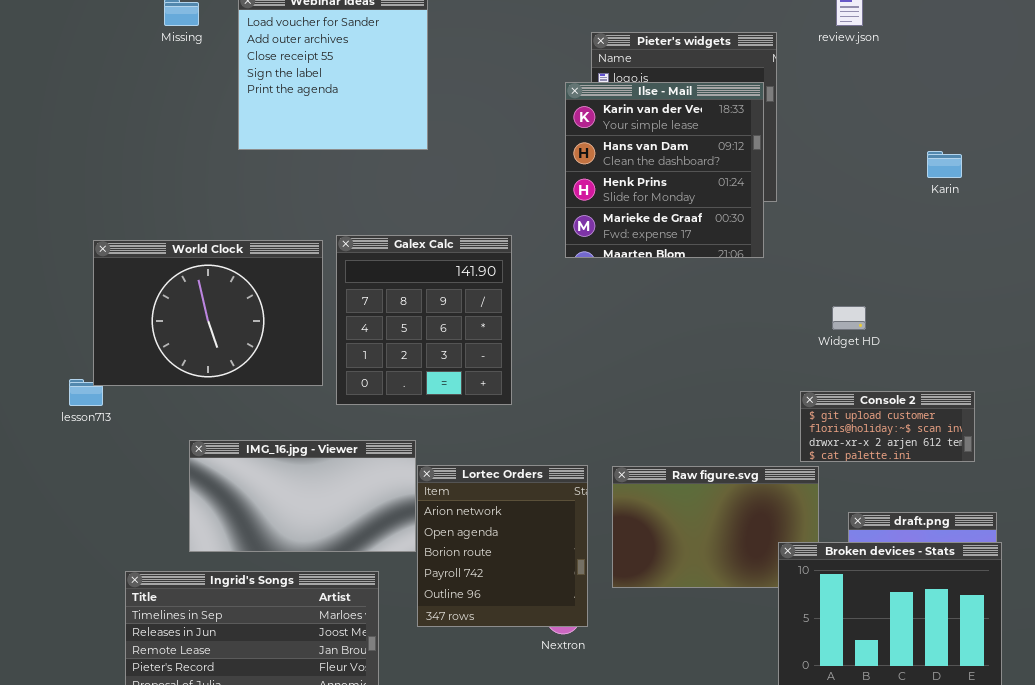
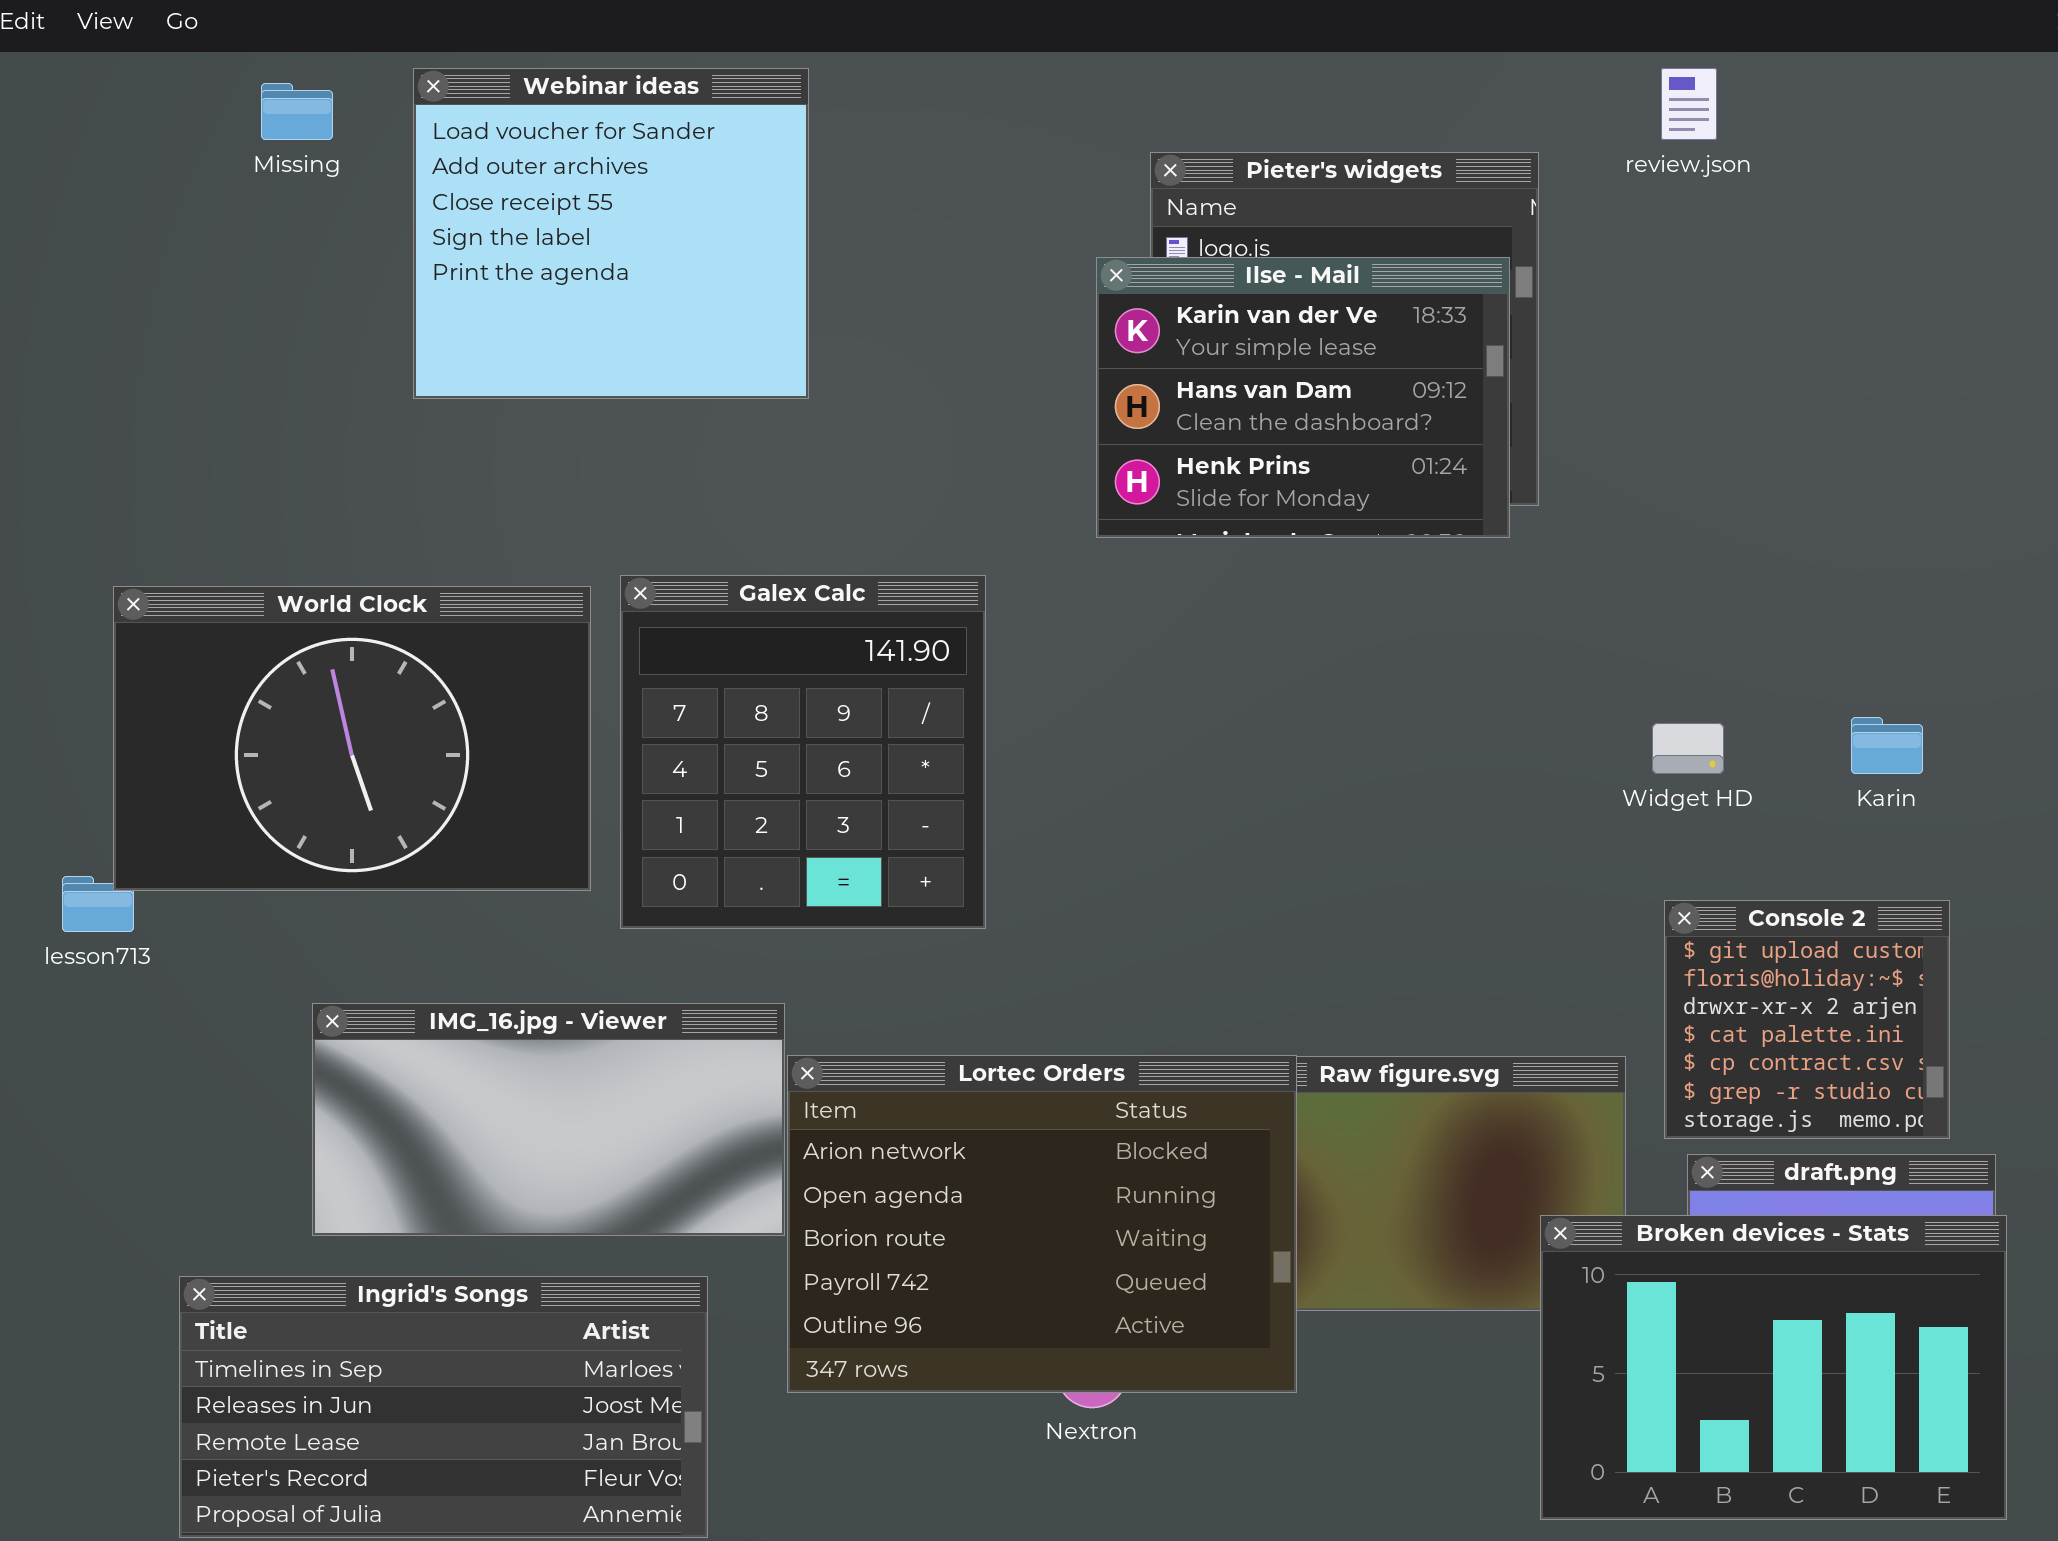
Ilse - Mail: [565,82,764,258] -> [1096,257,1510,538], resized
Karin: [927,151,962,178] -> [1851,717,1923,774], moved
Console 2: [800,391,975,462] -> [1664,900,1950,1139], resized
Lortec Orders: [417,465,588,627] -> [787,1055,1297,1393], resized

